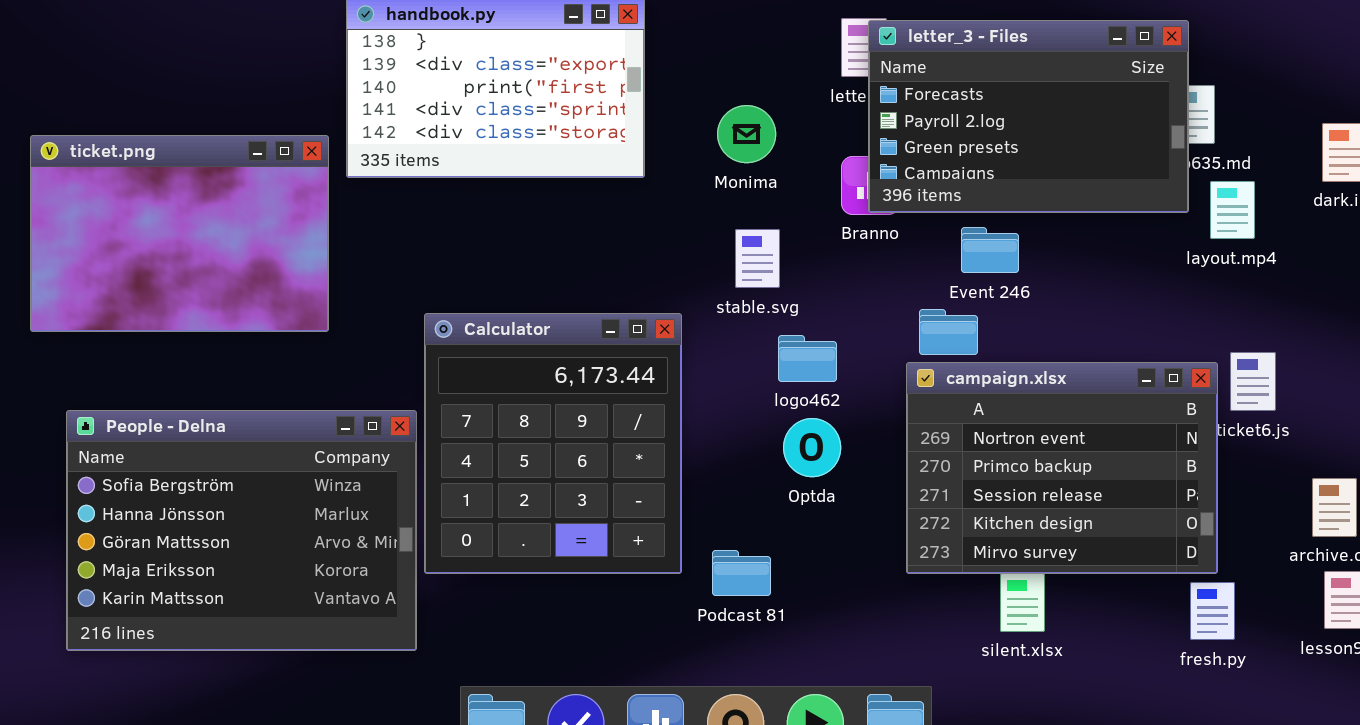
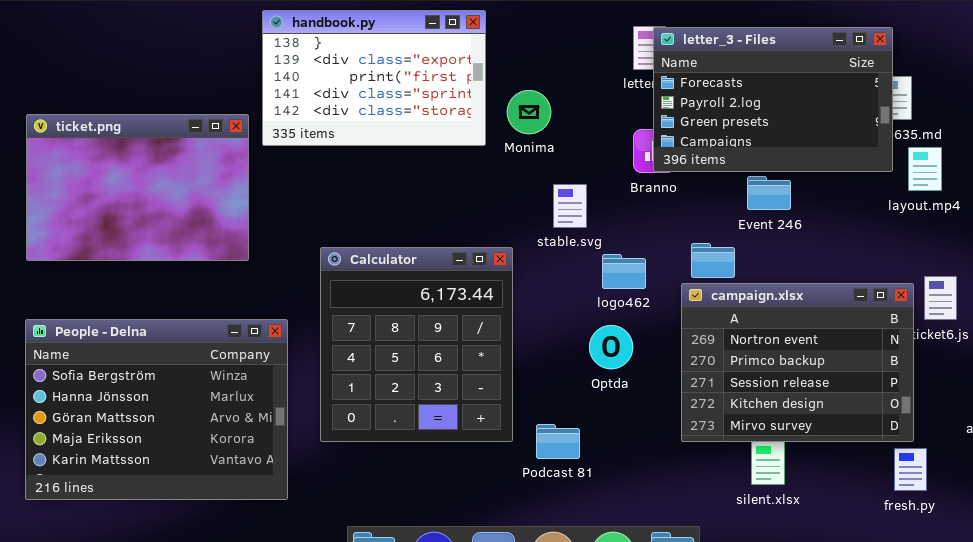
Monima: [717,105,776,163] -> [507,90,551,134], moved
Event 246: [961,227,1019,273] -> [747,176,791,210], moved
logo462: [778,335,837,382] -> [602,254,646,289], moved
People - Delna: [66,410,417,651] -> [25,319,288,500], moved

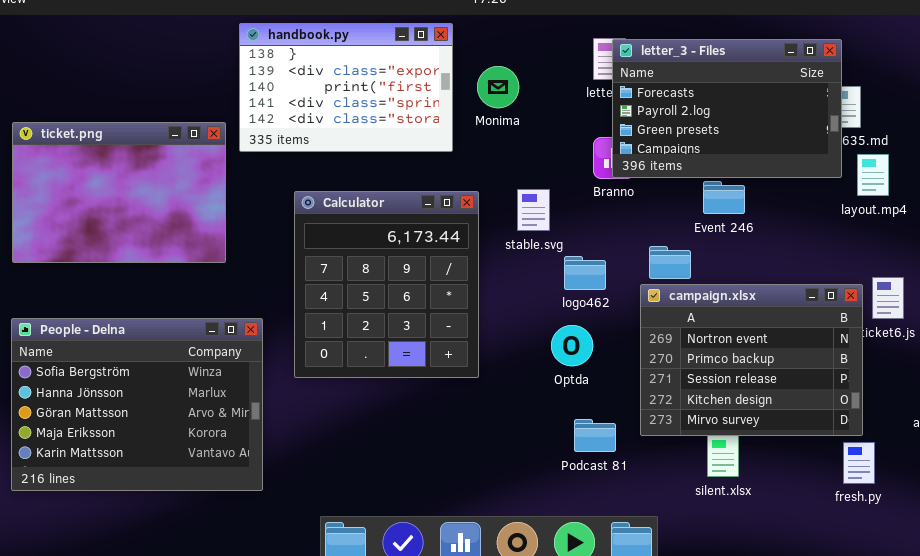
Monima: [507,90,551,134] -> [477,66,519,108], moved
Calculator: [320,247,513,442] -> [294,191,479,378], moved
Podcast 81: [536,424,580,459] -> [574,419,616,452], moved

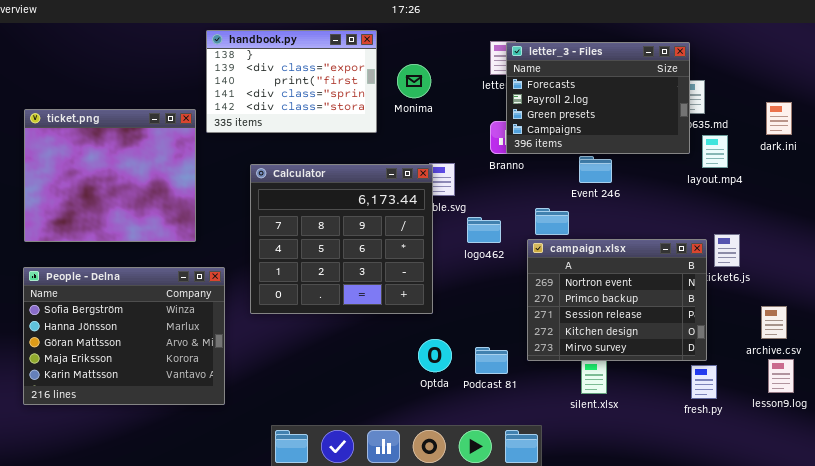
ticket.png: [12,122,226,263] -> [24,109,196,242], resized
Calculator: [294,191,479,378] -> [250,164,433,314], resized
Optda: [551,325,593,366] -> [418,339,452,372], moved

